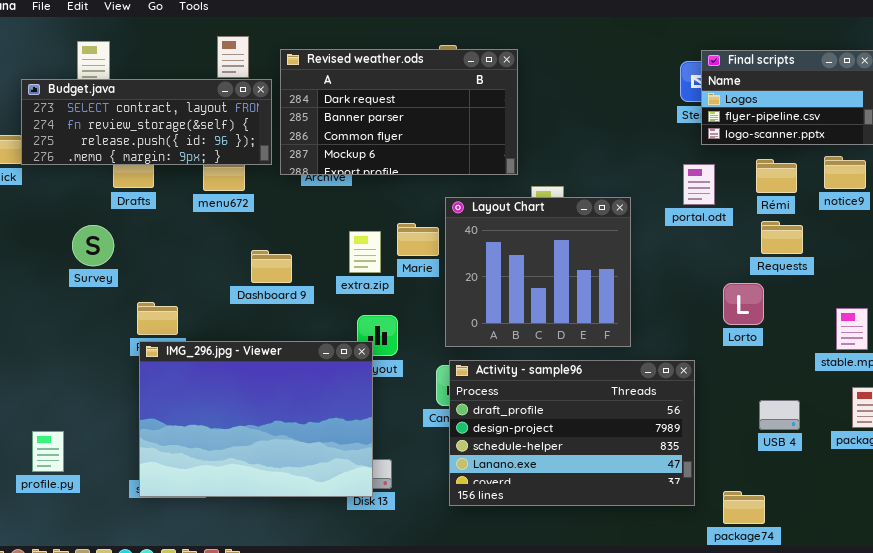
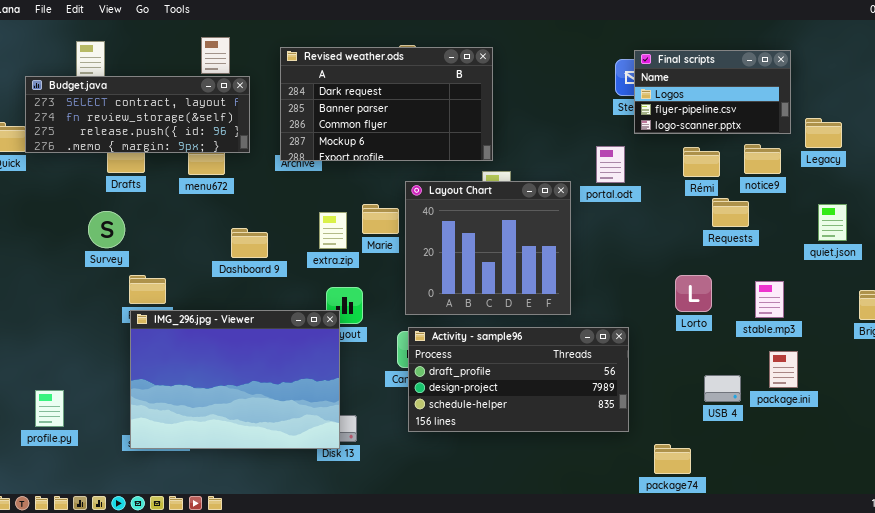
Revised weather.ods: [280,49,518,175] -> [280,47,493,161], moved
portal.odt: [683,164,715,205] -> [596,146,625,183], moved
Requests: [761,221,803,254] -> [712,198,749,227], moved
Survey: [72,225,114,266] -> [88,211,125,248], moved
Lorto: [723,283,764,325] -> [675,275,712,312], moved
Activity - sample96: [449,360,695,506] -> [408,327,629,432], resized
USB 4: [759,400,800,430] -> [704,375,741,402], moved

